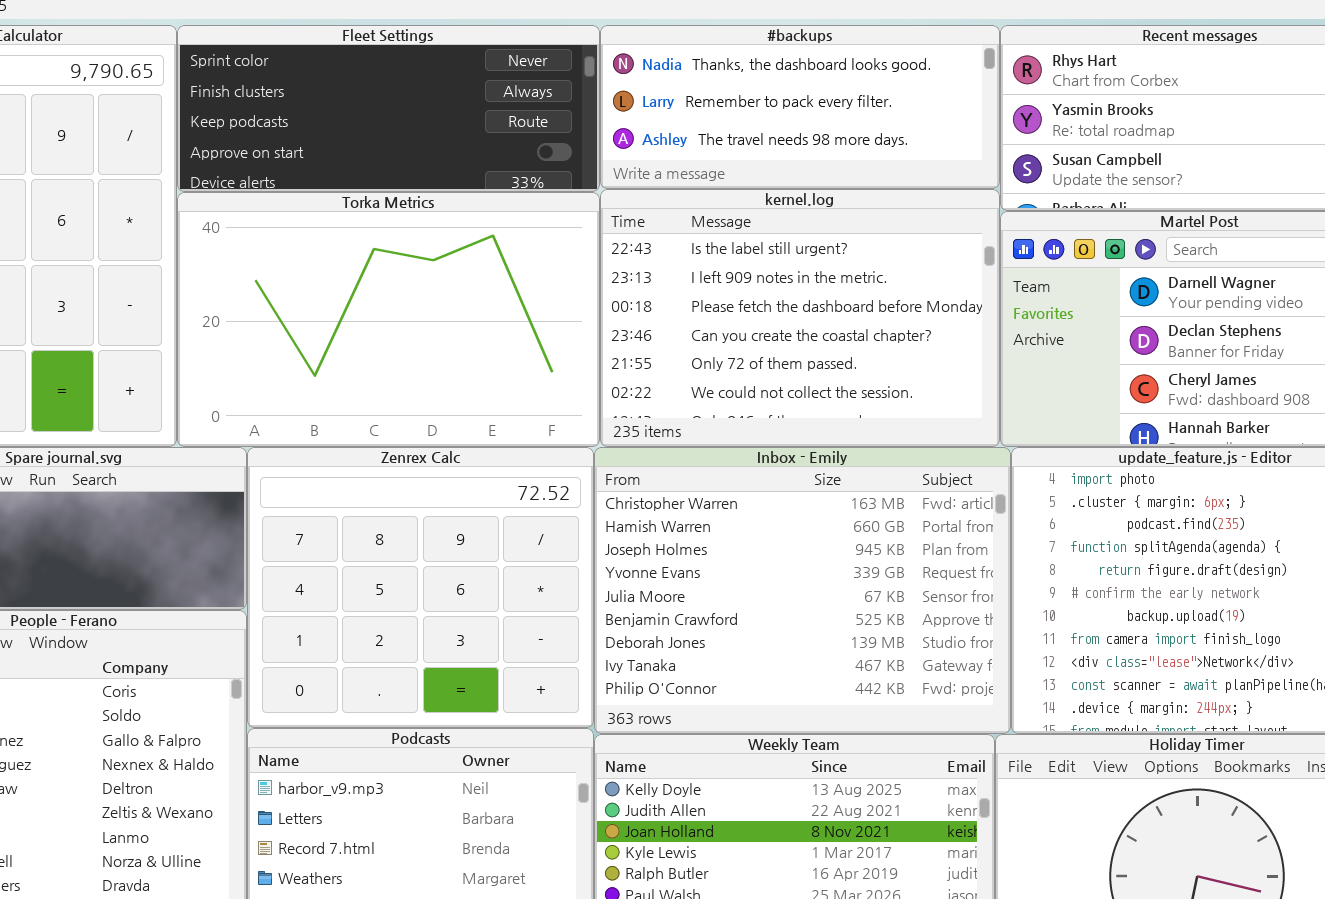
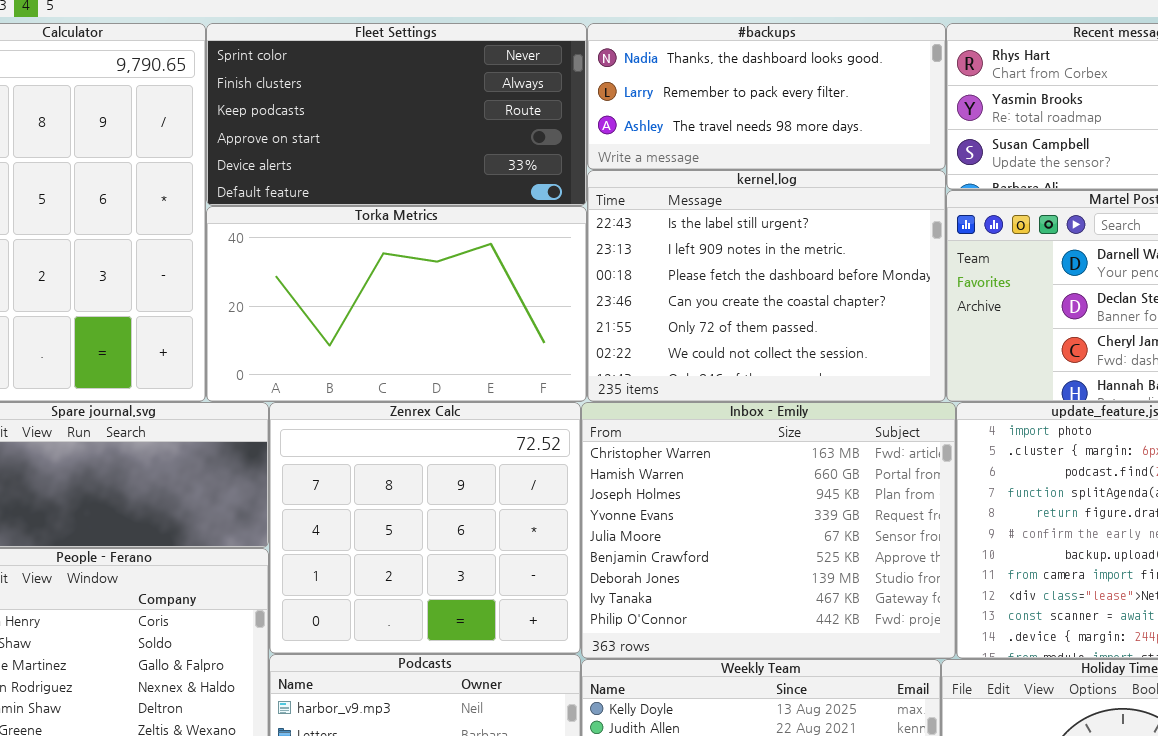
Fleet Settings: [177,25,600,192] -> [206,23,587,206], resized
Torka Metrics: [177,192,600,447] -> [206,206,587,402], resized

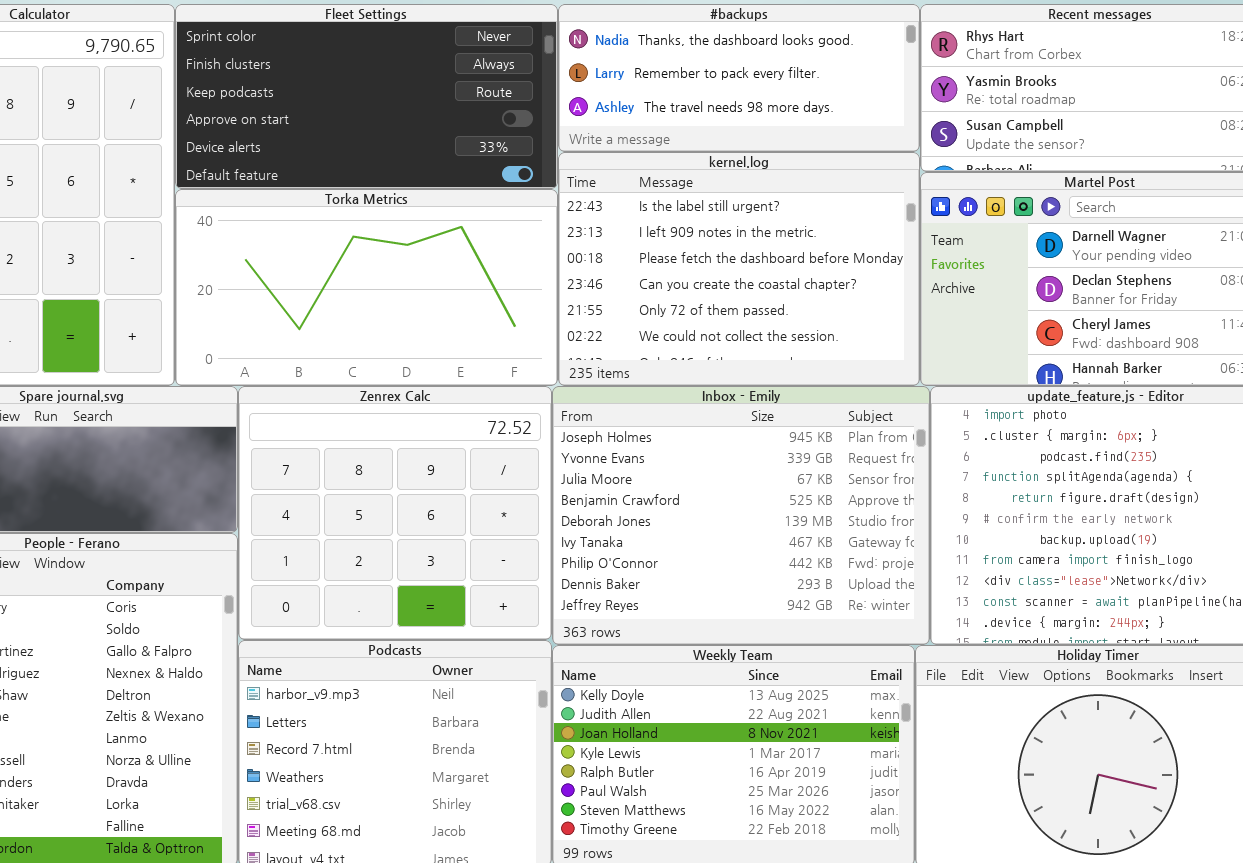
Inbox - Emily: [581,402,956,659] -> [552,386,930,645], scrolled down 2 rows

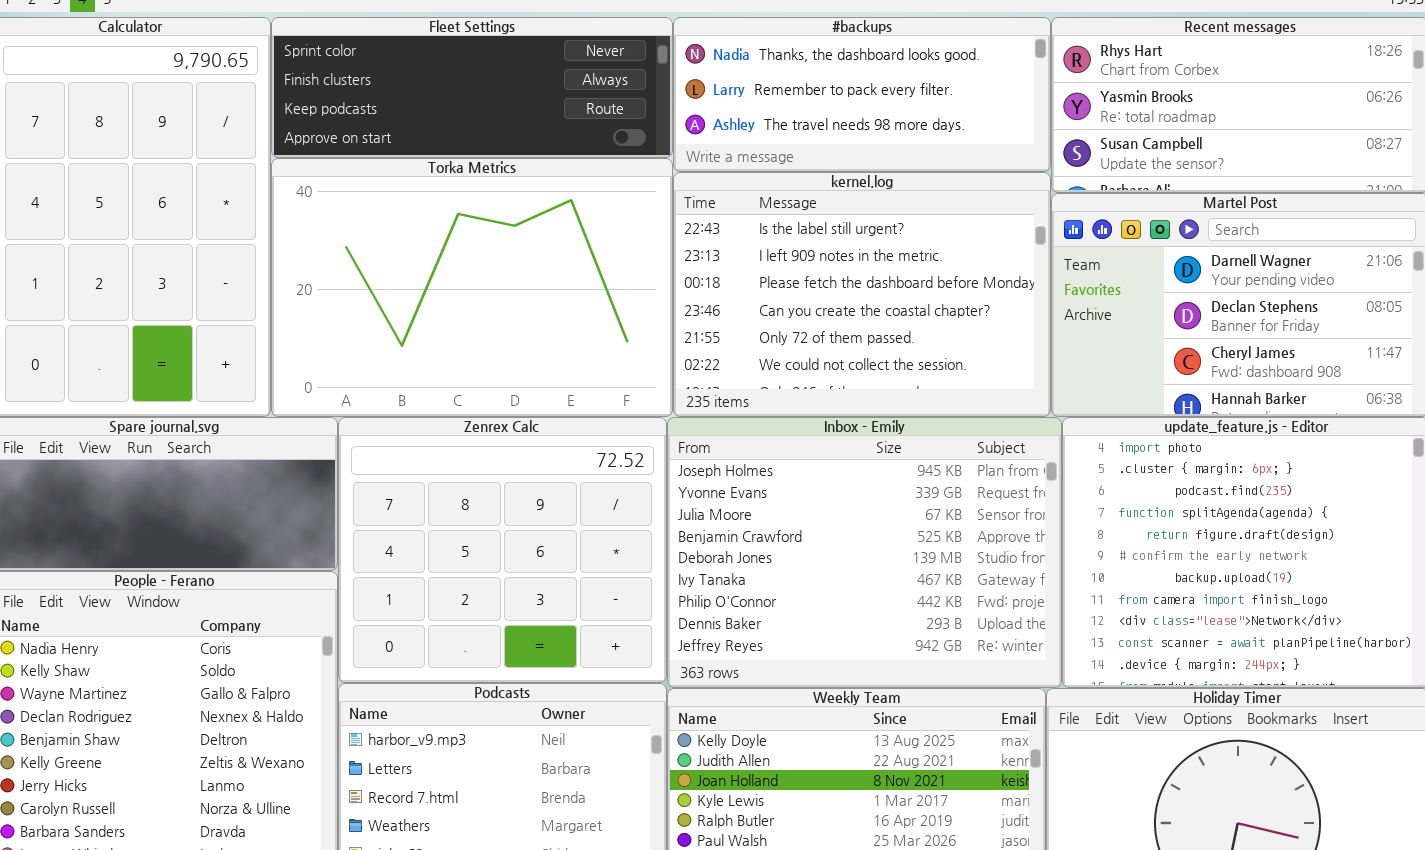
Fleet Settings: [175,4,558,189] -> [271,17,673,158], resized
Torka Metrics: [175,189,558,386] -> [271,158,673,417], resized

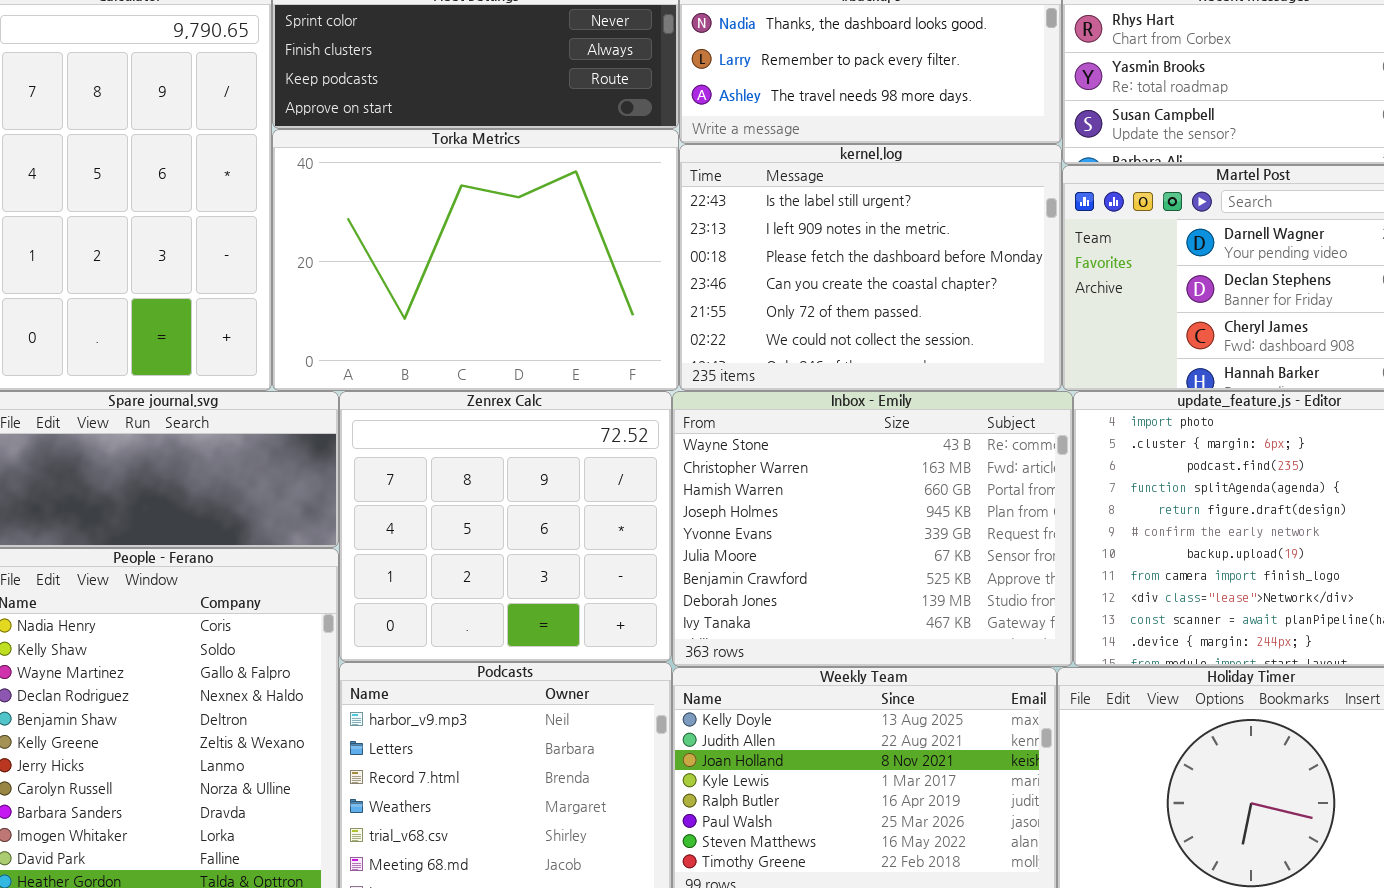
Inbox - Emily: [667,417,1062,688] -> [672,391,1073,667], scrolled up 3 rows

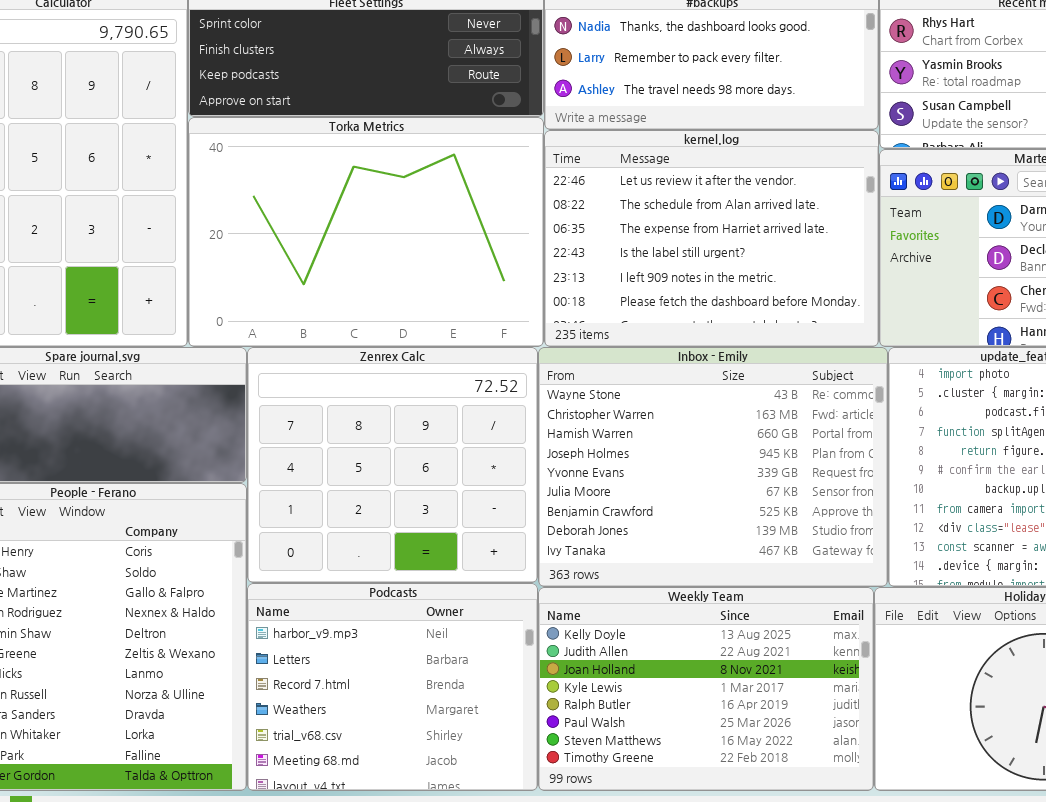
kernel.log: [679,144,1062,391] -> [544,130,879,347], scrolled up 3 rows

